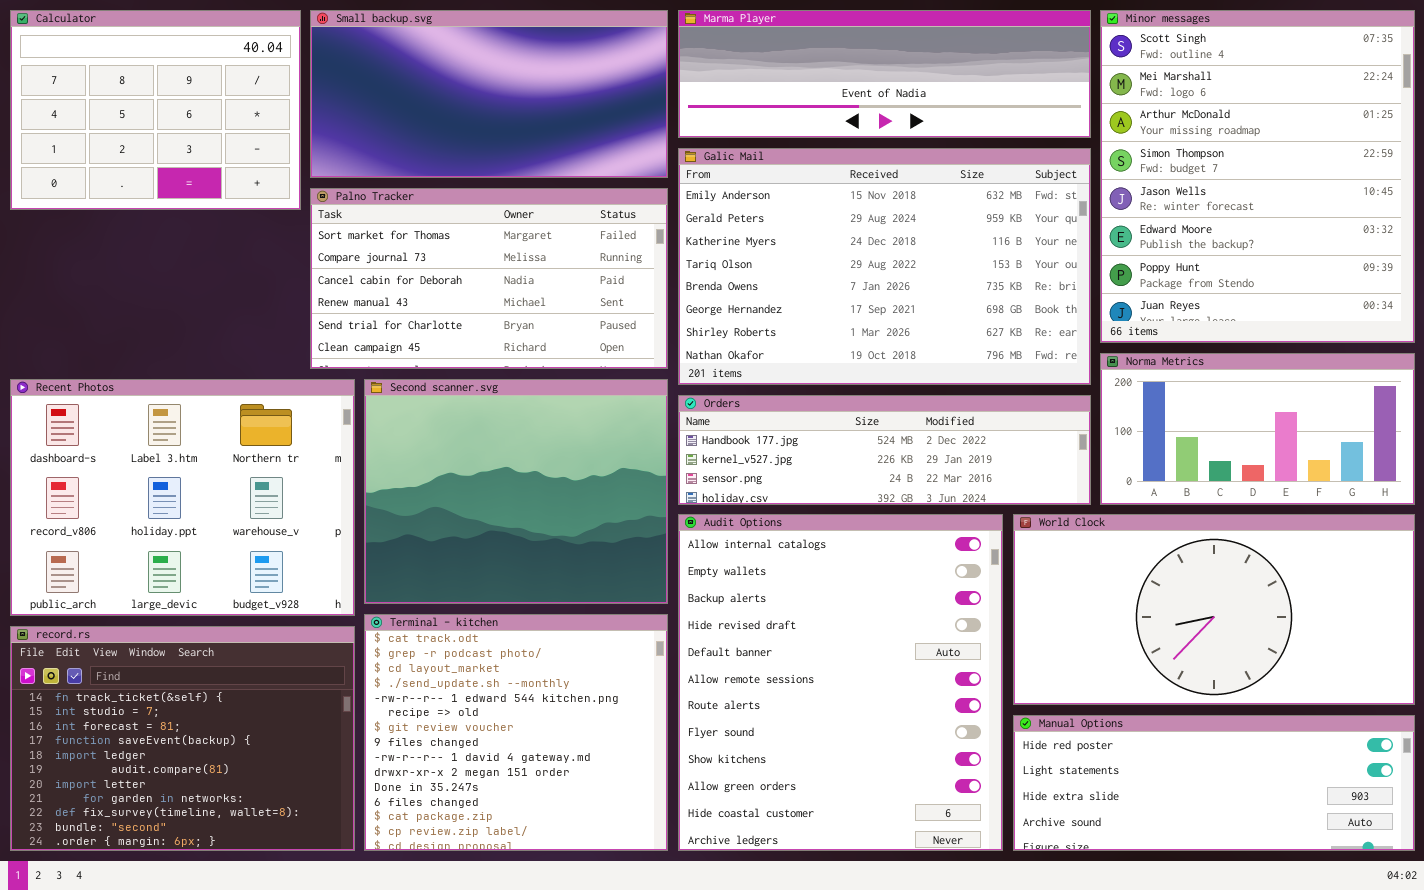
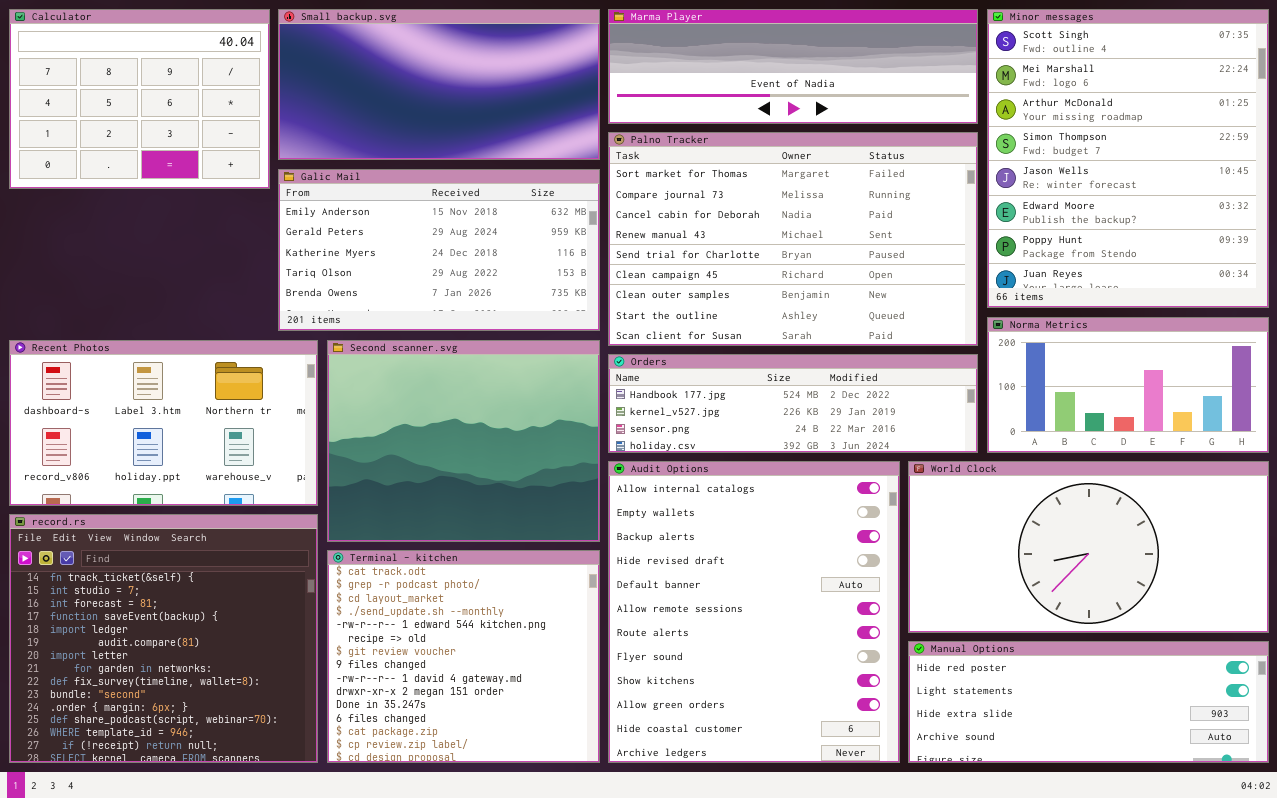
Galic Mail: [678,148,1091,385] -> [278,169,600,331], moved, resized
Palno Tracker: [310,188,668,369] -> [608,132,978,346], moved, resized
Recent Photos: [10,379,355,616] -> [9,340,318,506], resized
record.rs: [10,626,355,851] -> [9,514,318,763], resized

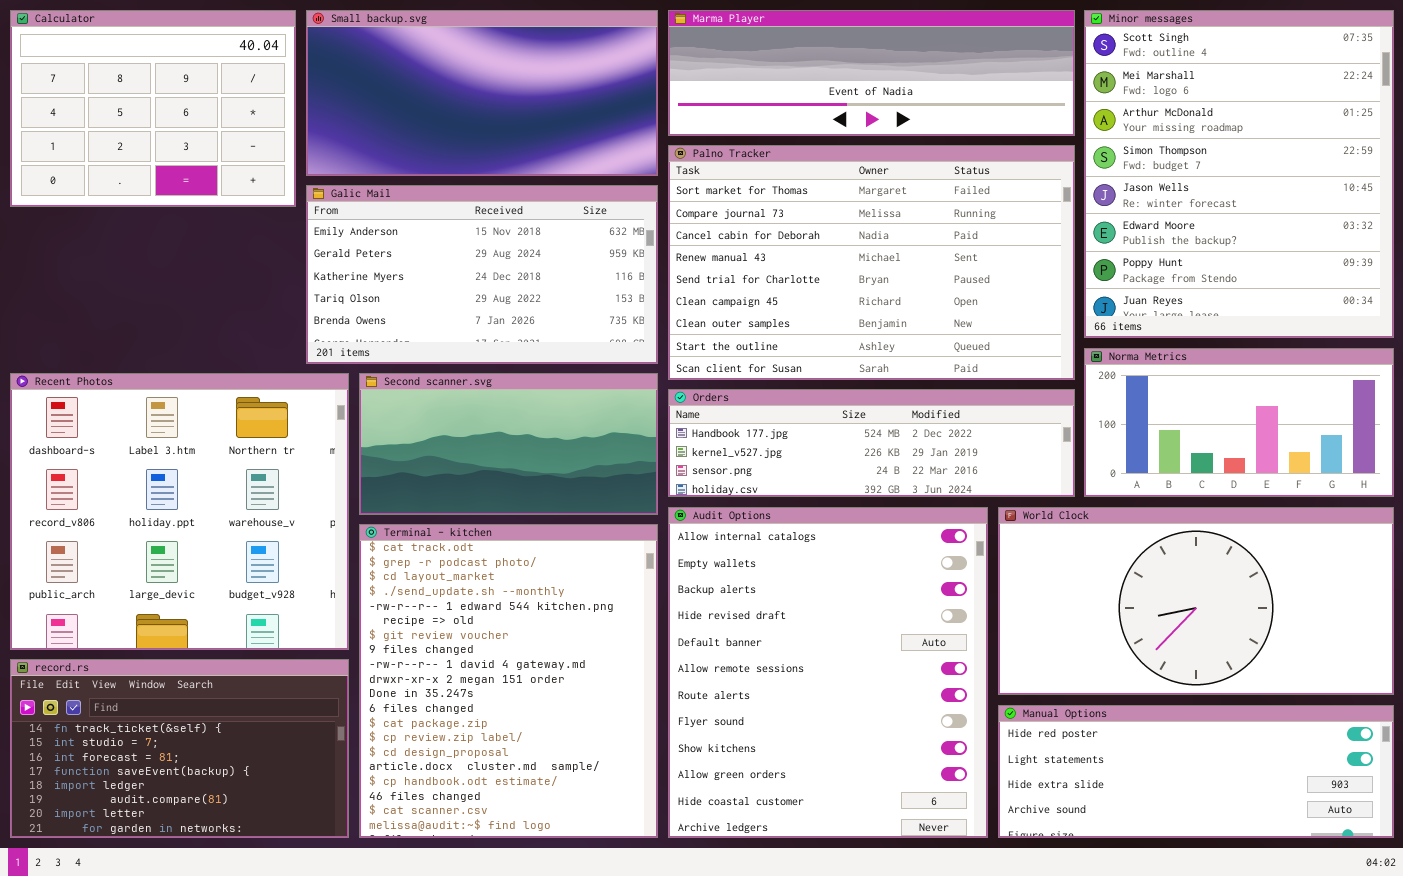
Recent Photos: [9,340,318,506] -> [10,373,349,650], resized
Second scanner.svg: [327,340,600,542] -> [359,373,658,515], resized
record.rs: [9,514,318,763] -> [10,659,349,838], resized
Terminal - kitchen: [327,550,600,763] -> [359,524,658,838], resized

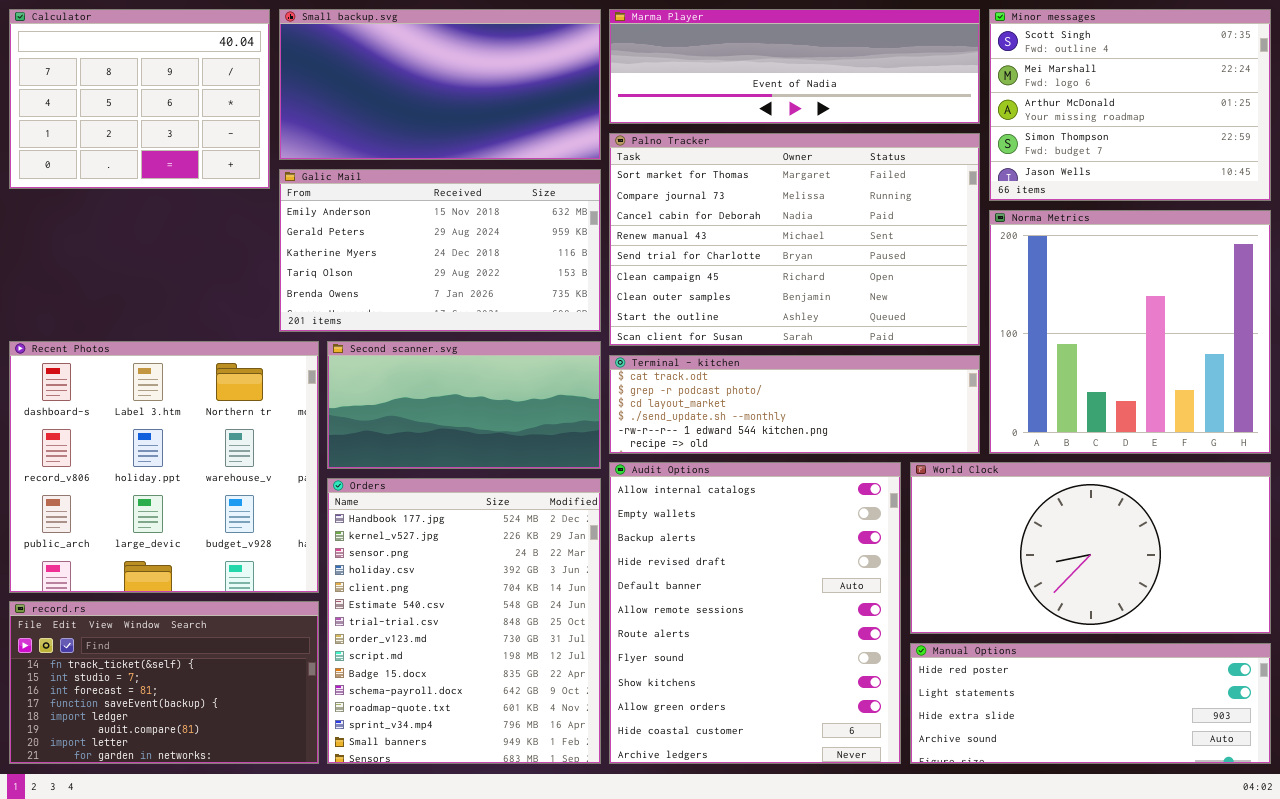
Minor messages: [1084,10,1394,338] -> [989,9,1271,201], resized
Norma Metrics: [1084,348,1394,497] -> [989,210,1271,454], resized
Orders: [668,389,1075,497] -> [327,478,601,764], moved, resized
Terminal - kitchen: [359,524,658,838] -> [609,355,980,454], moved, resized

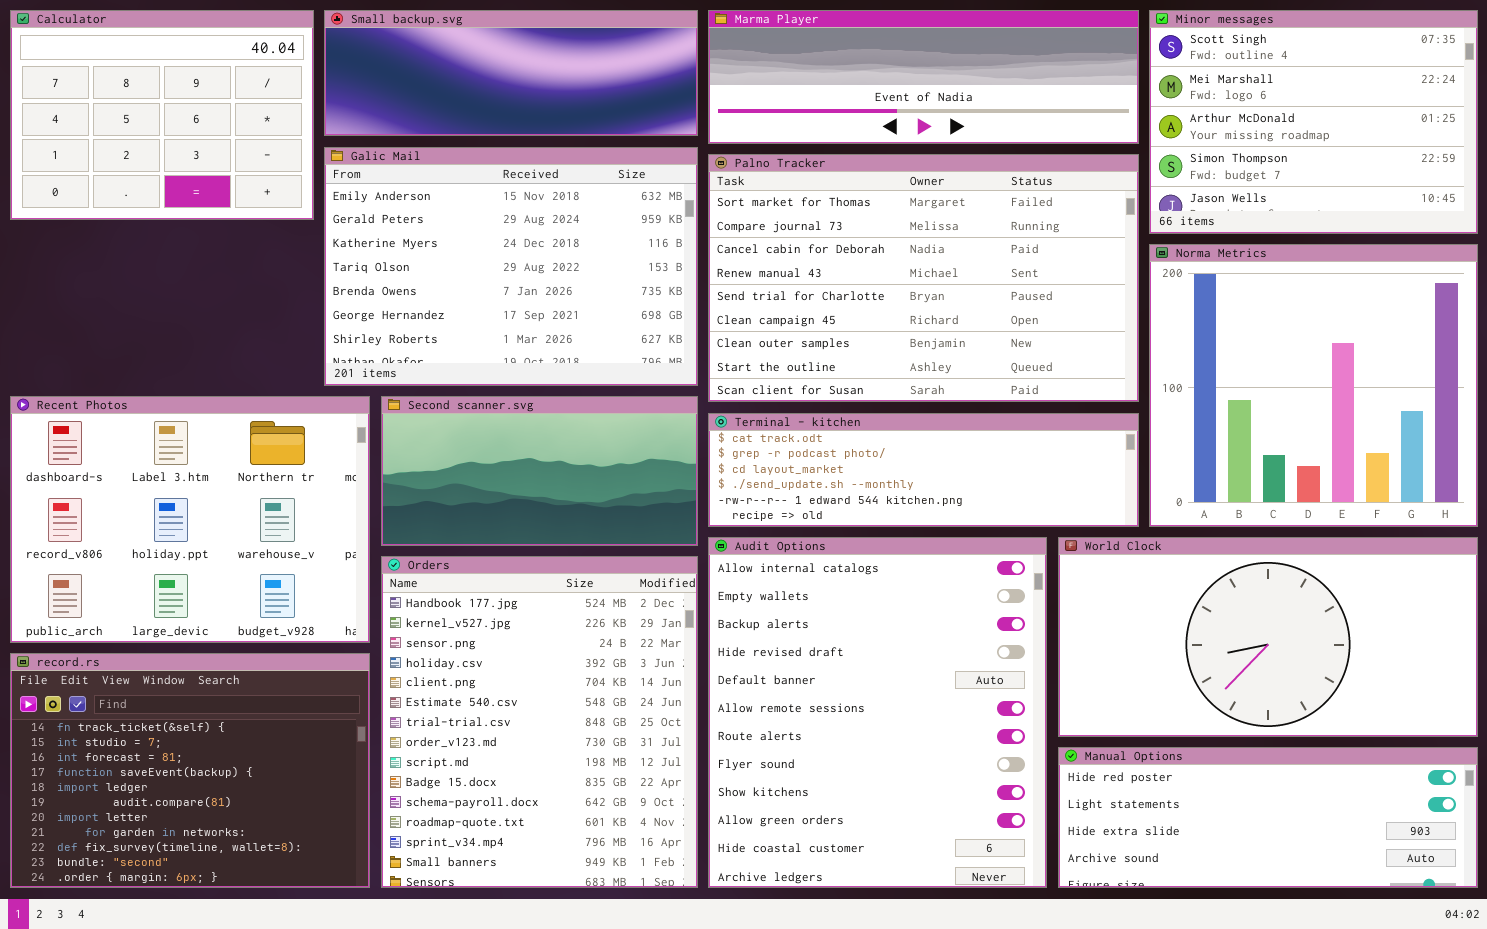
Small backup.svg: [279,9,601,160] -> [324,10,698,136], resized
Galic Mail: [279,169,601,332] -> [324,147,698,386], resized
Recent Photos: [9,341,319,593] -> [10,396,370,643], resized
record.rs: [9,601,319,764] -> [10,653,370,888], resized

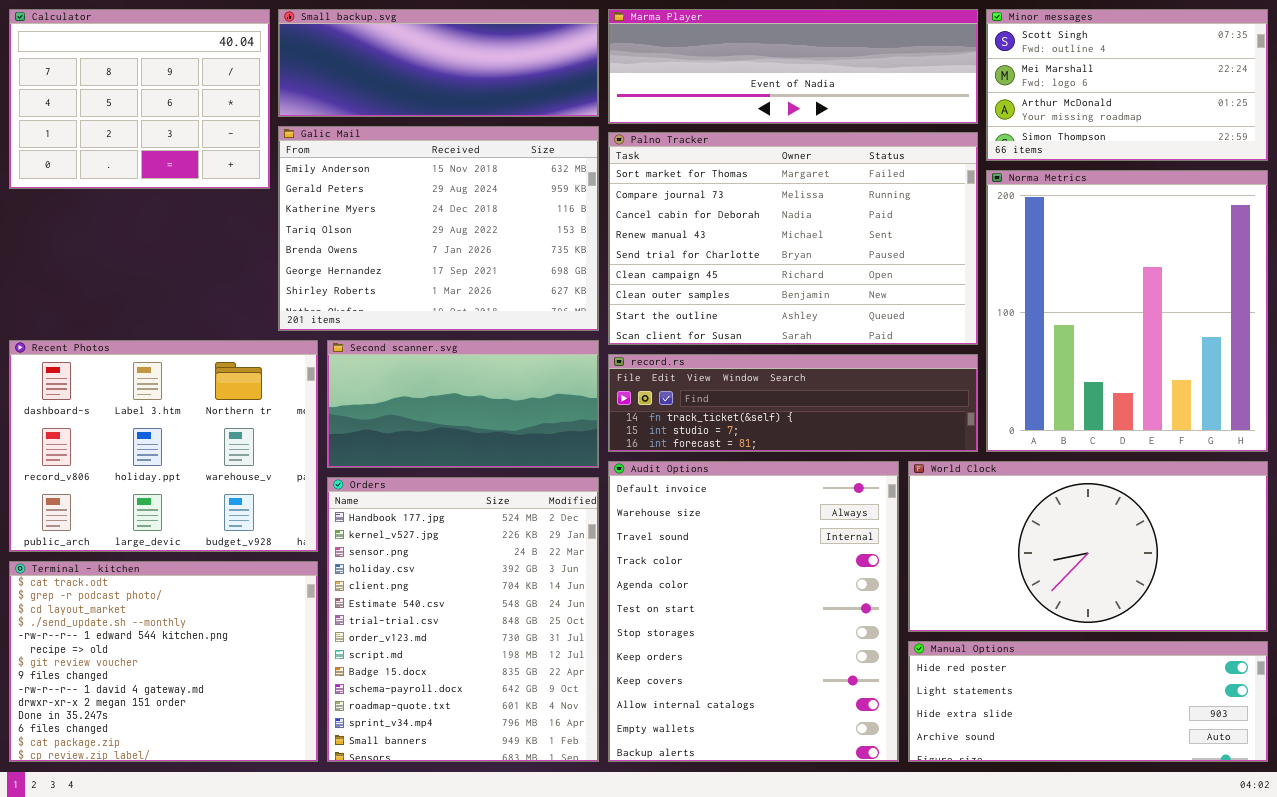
Minor messages: [1149,10,1478,234] -> [986,9,1268,161], resized
Norma Metrics: [1149,244,1478,527] -> [986,170,1268,452], resized
Terminal - kitchen: [708,413,1139,527] -> [9,561,318,762], moved, resized
Audit Options: [708,537,1047,888] -> [608,461,899,762], scrolled up 9 rows
record.rs: [10,653,370,888] -> [608,354,978,452], moved, resized

